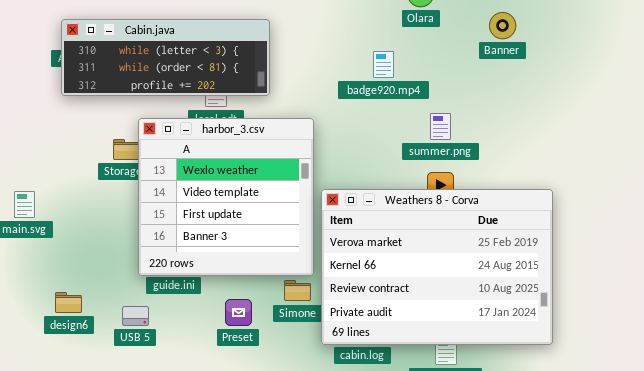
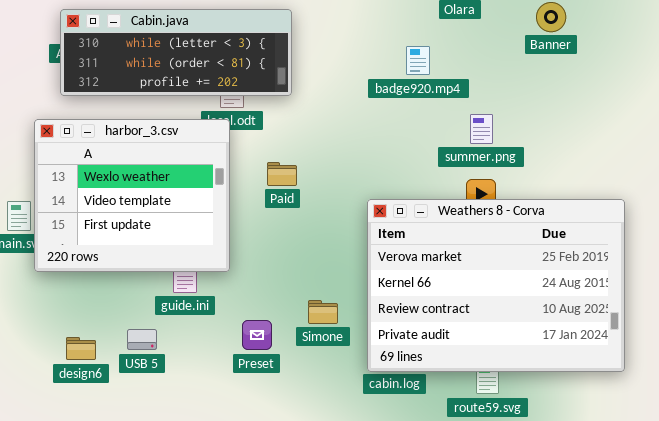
harbor_3.csv: [138,118,314,276] -> [34,119,230,272], moved, resized
Weathers 8 - Corva: [321,189,553,345] -> [367,199,625,372], moved
design6: [55,292,82,313] -> [66,337,96,360], moved

